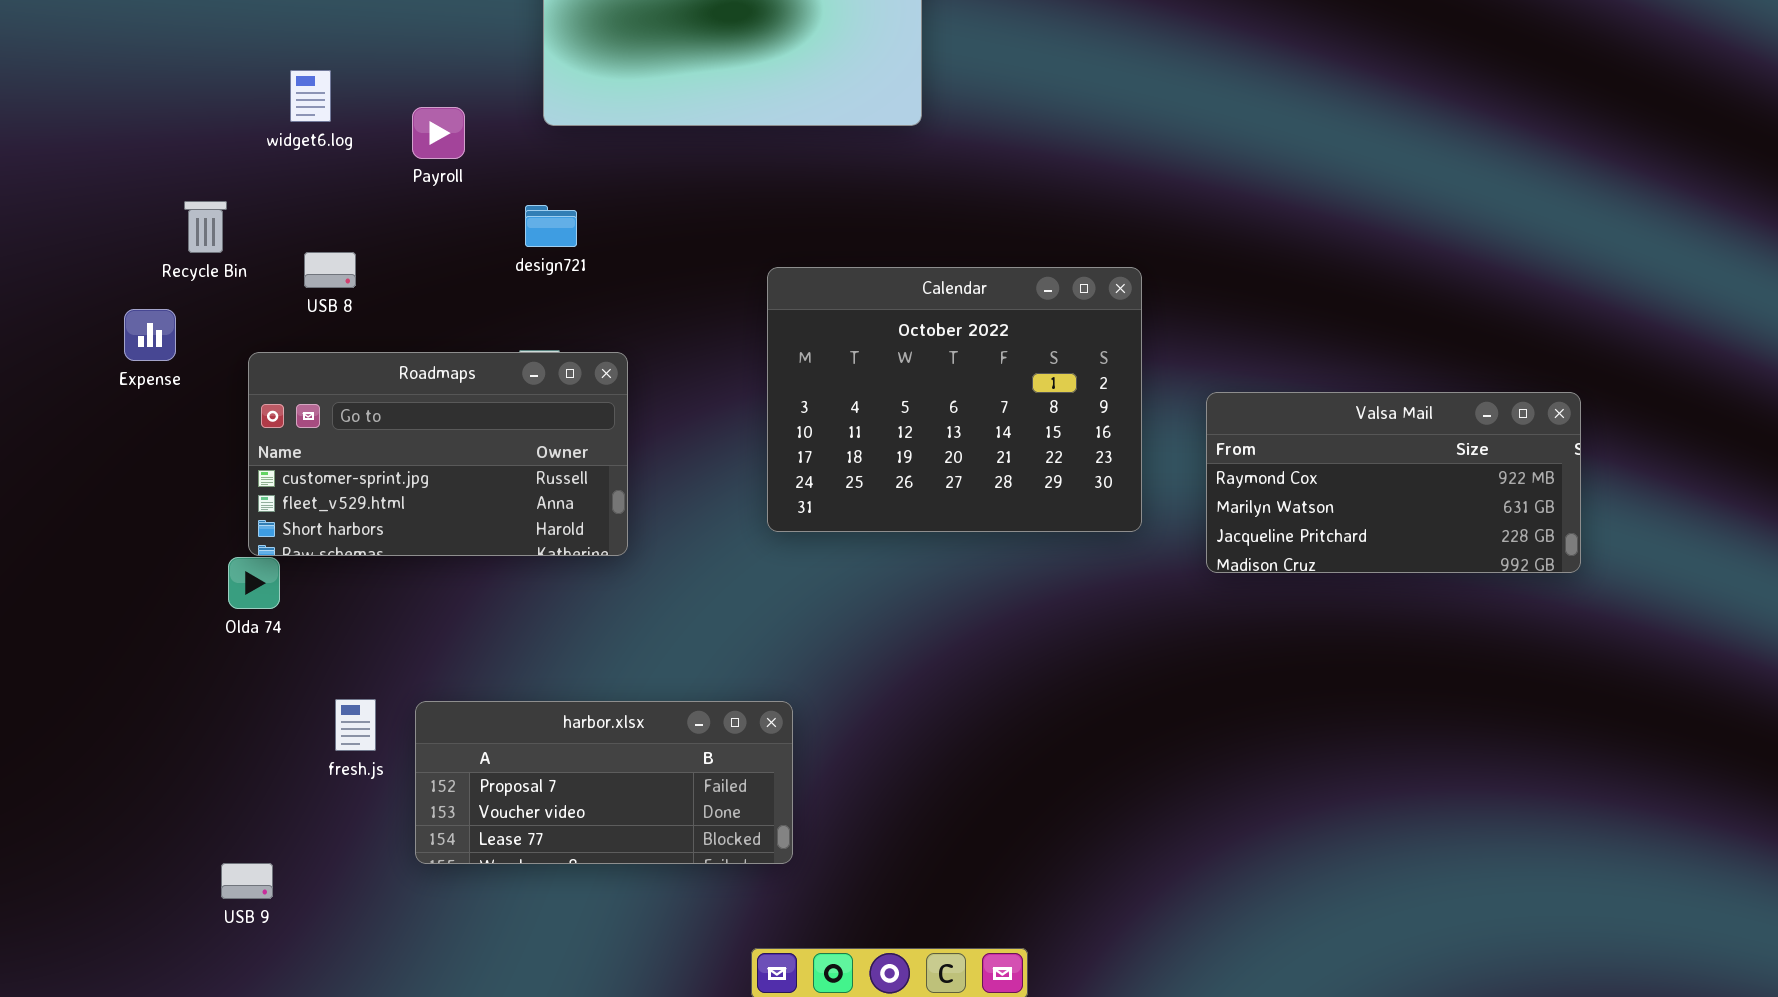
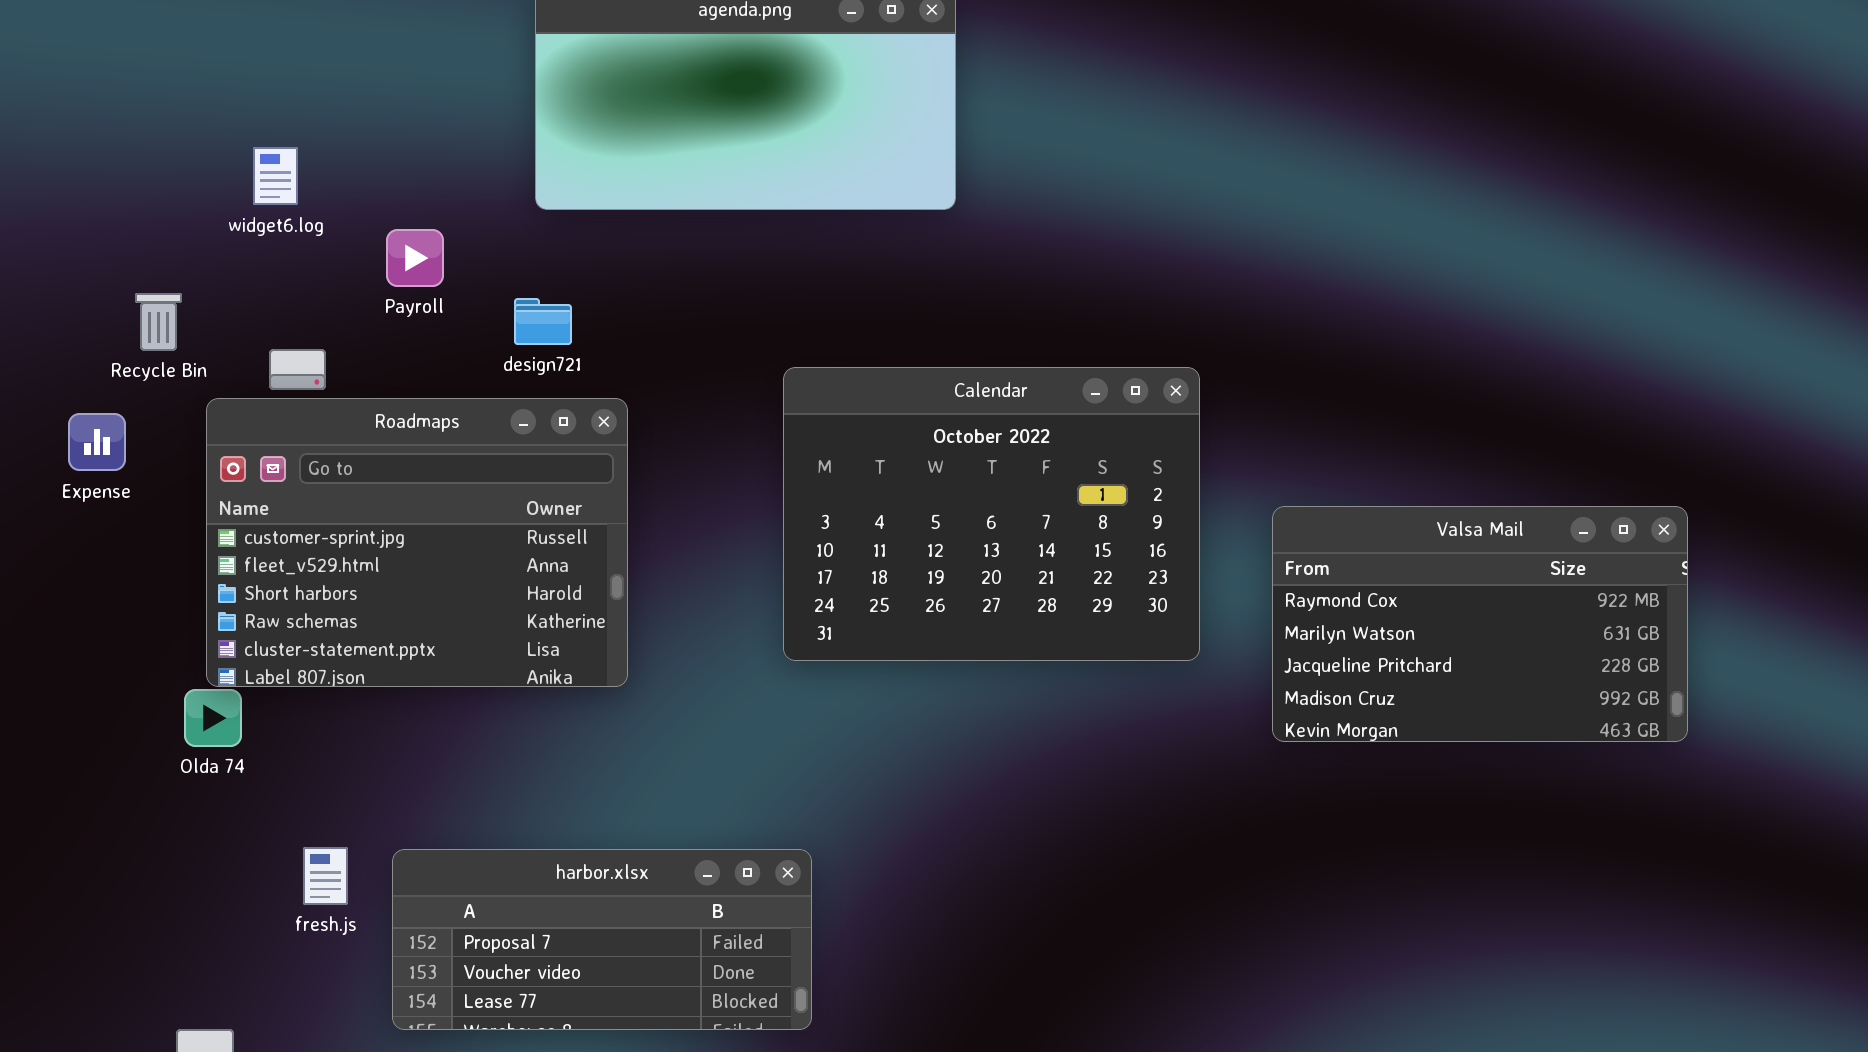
Payroll: [412,107,465,159] -> [386,229,444,287], moved
Roadmaps: [248,352,628,556] -> [206,398,628,687], resized
Valsa Mail: [1206,392,1581,573] -> [1272,506,1688,742], resized

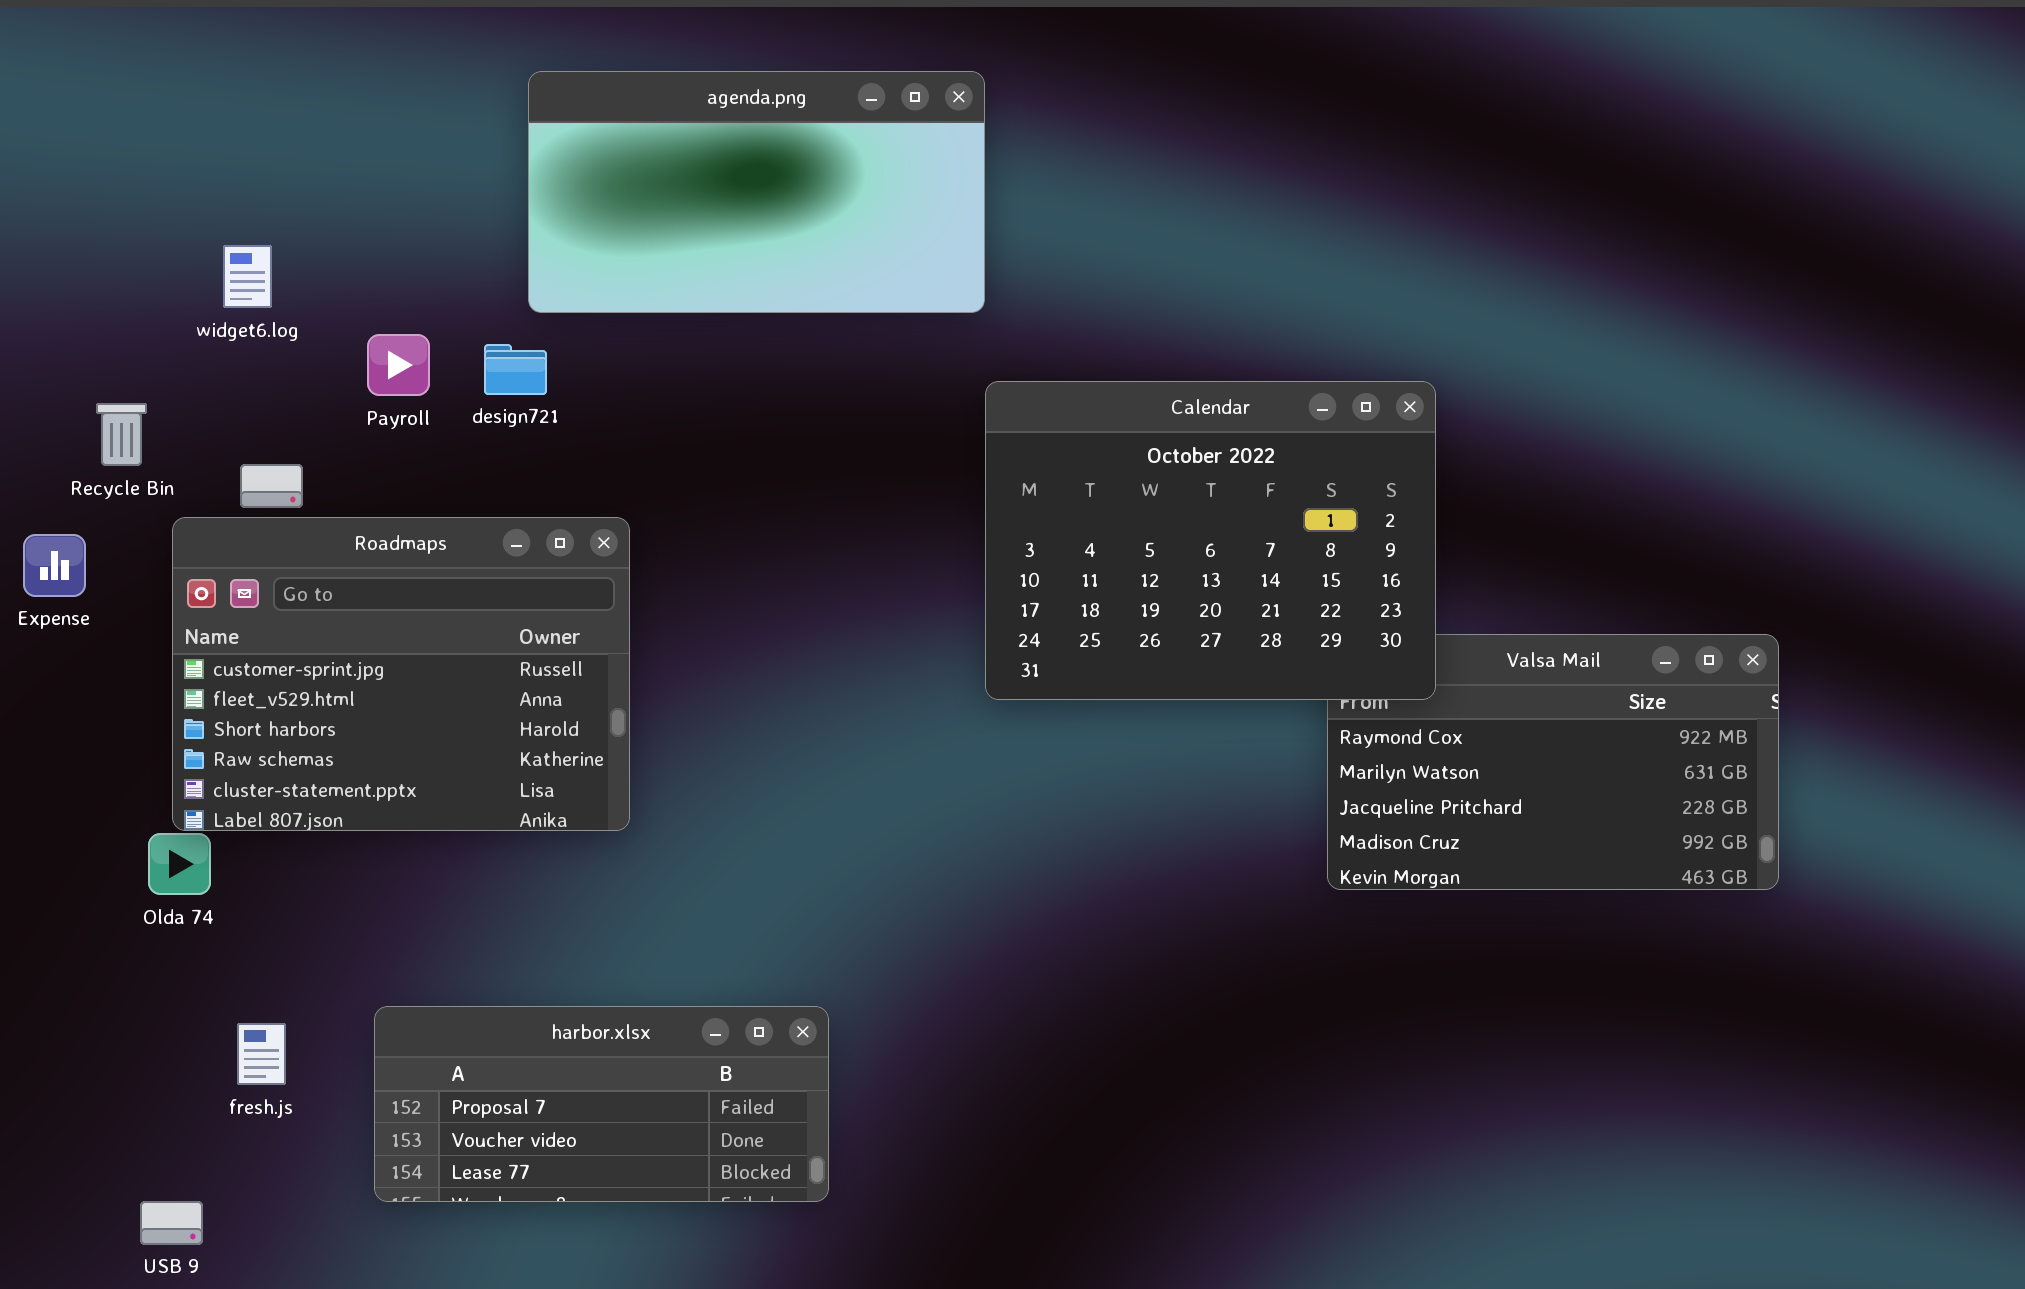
design721: [514,298,572,345] -> [484,344,547,395], moved
Calendar: [783,367,1200,661] -> [985,381,1436,700], moved
fresh.js: [303,847,348,905] -> [237,1023,286,1085], moved

